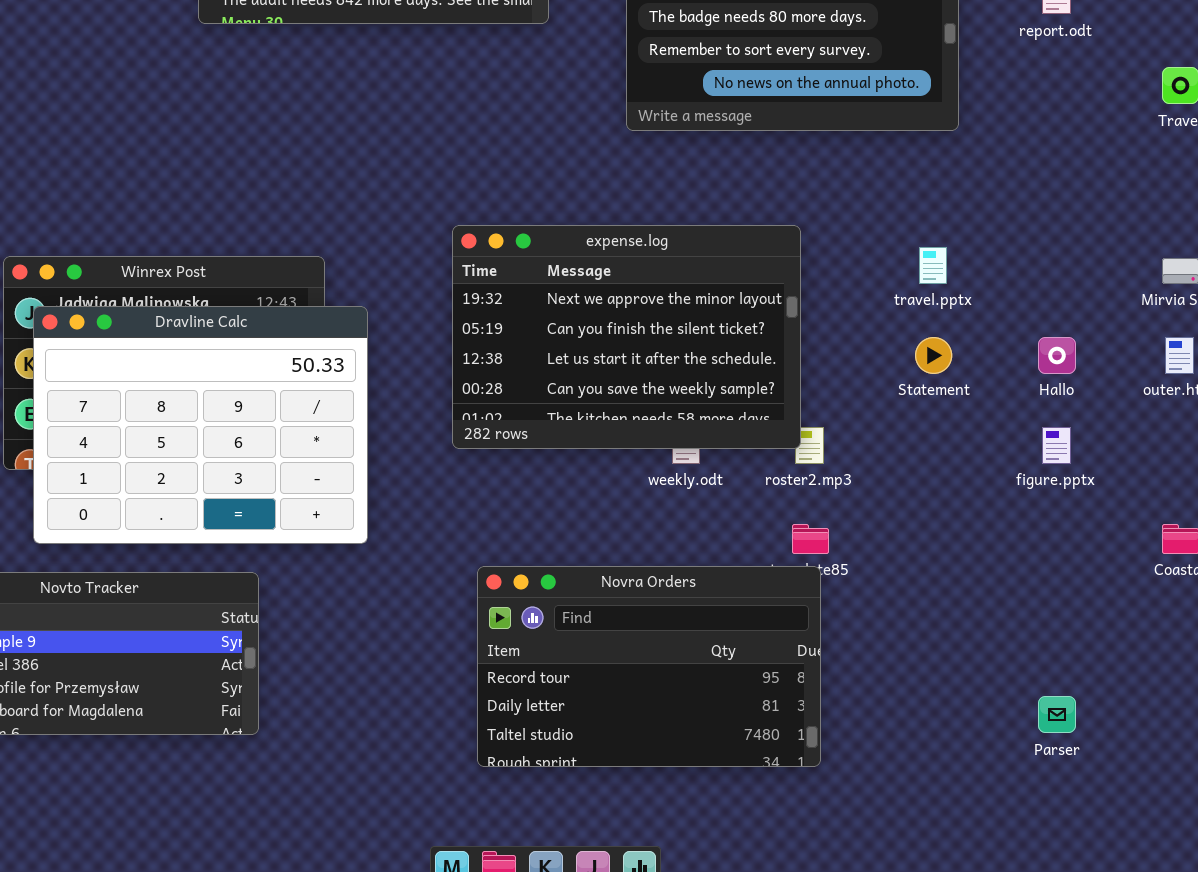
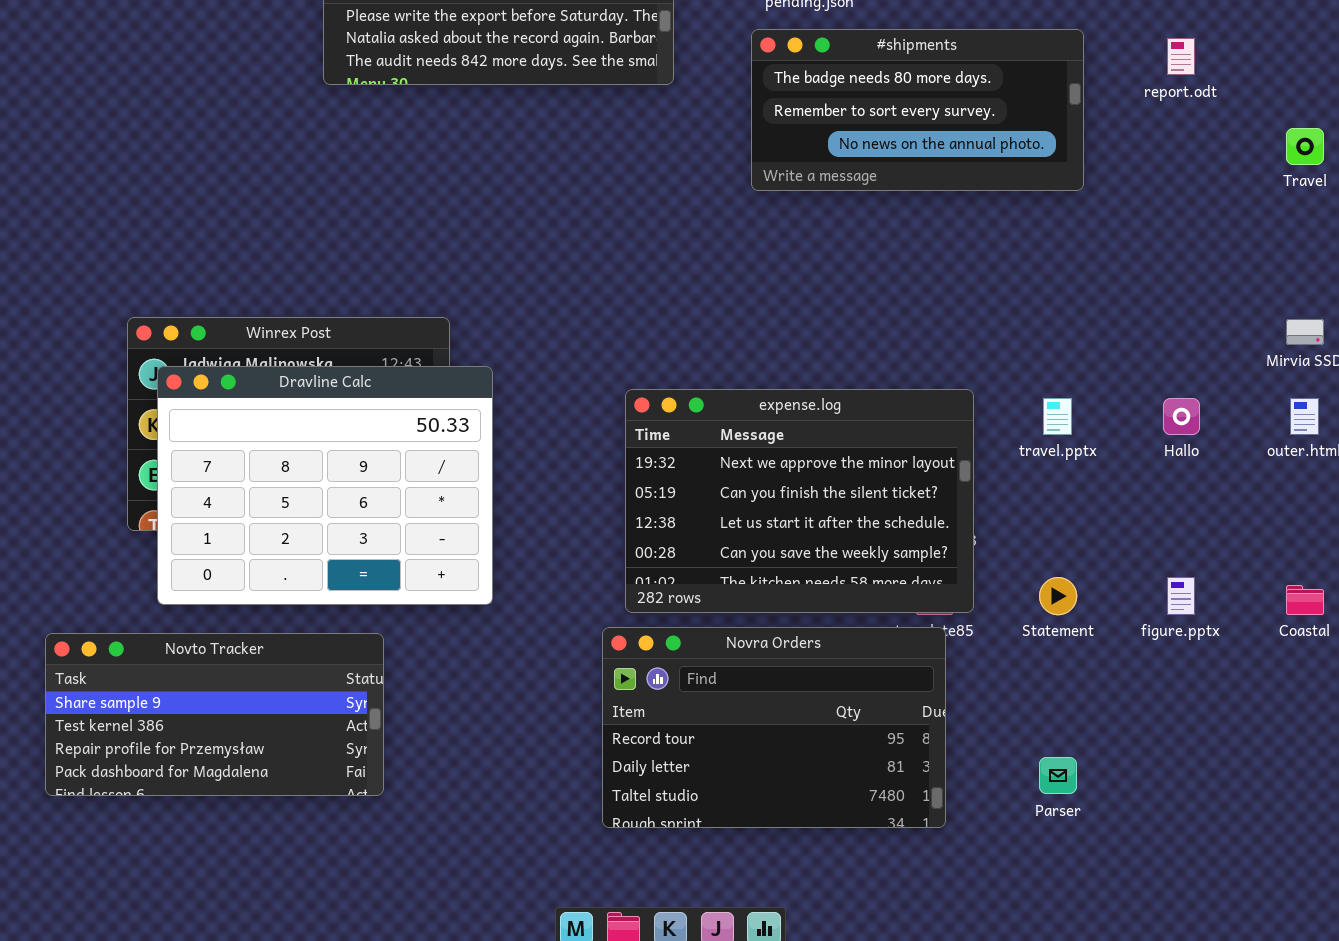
expense.log: [452,225,801,449] -> [625,389,974,613], moved
travel.pptx: [919,247,947,284] -> [1043,398,1072,435], moved
Statement: [915,337,952,374] -> [1039,577,1077,615], moved
figure.pptx: [1042,427,1071,464] -> [1167,577,1195,615], moved
Parser: [1038,696,1076,733] -> [1039,757,1077,794], moved

